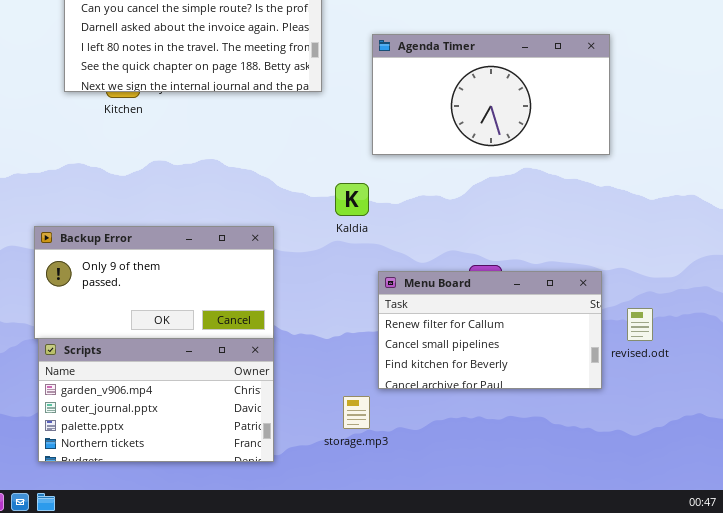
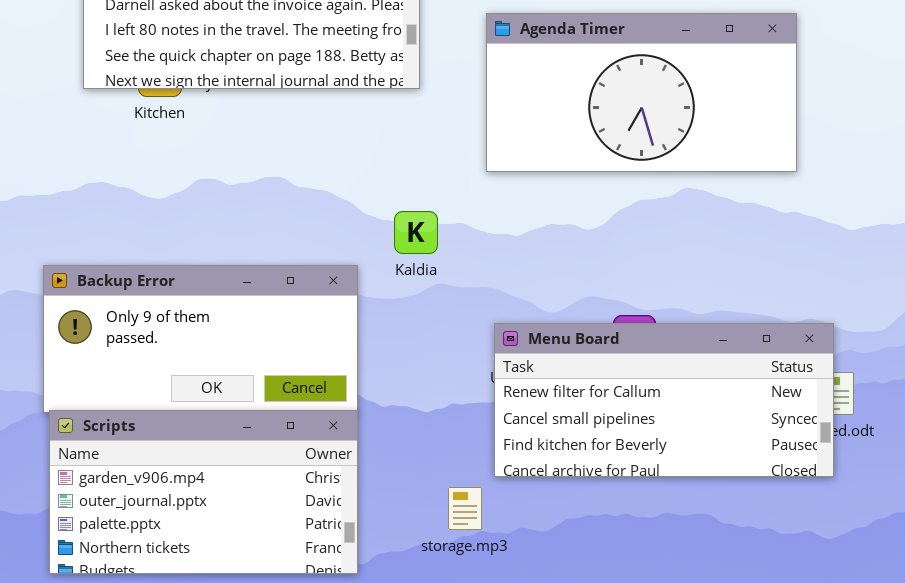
Kaldia: [335,183,369,216] -> [394,211,438,254], moved
Menu Board: [378,271,602,389] -> [494,323,834,477], resized

